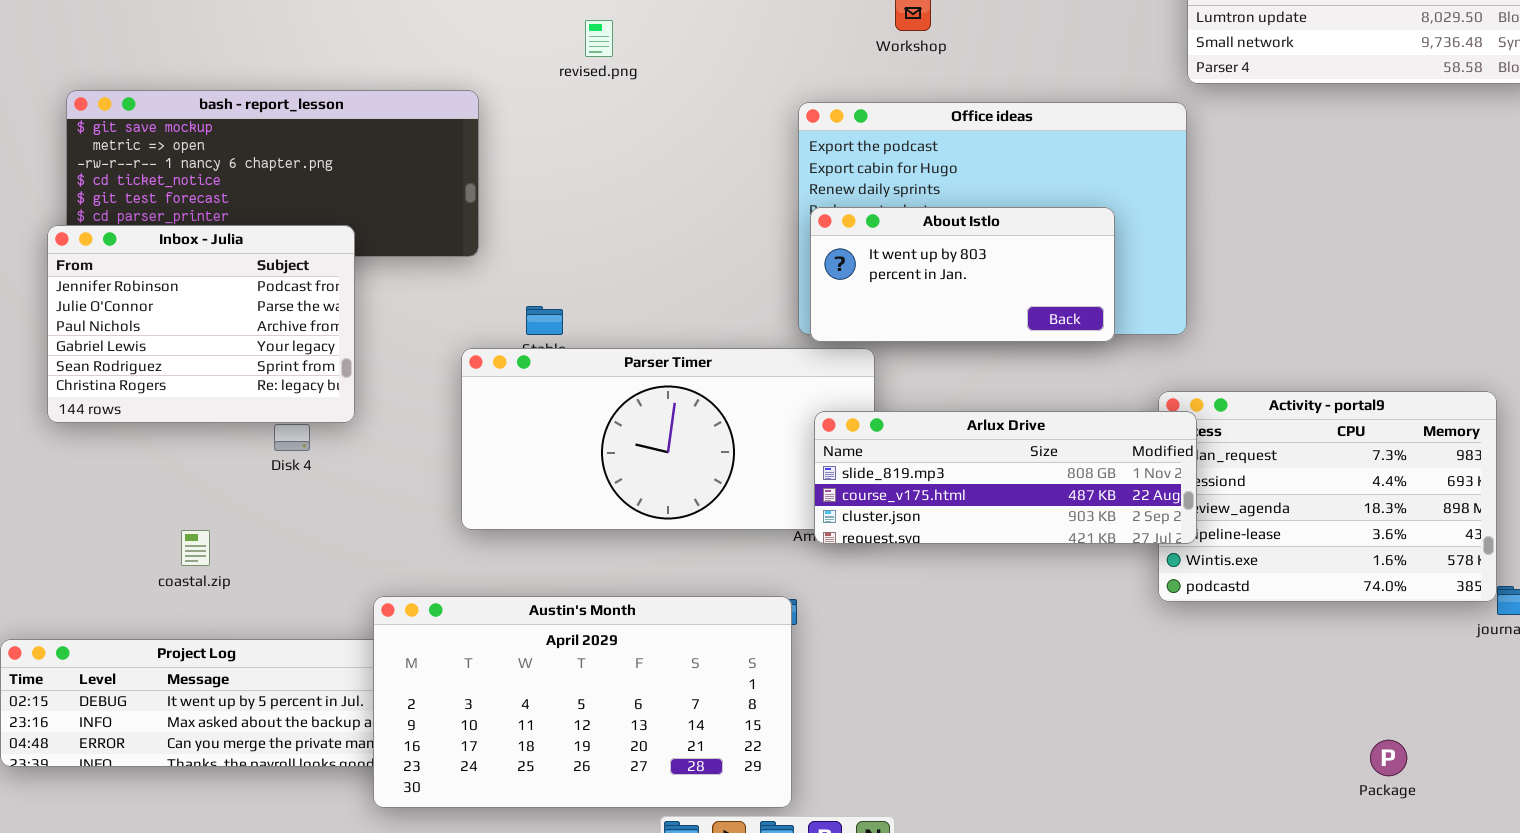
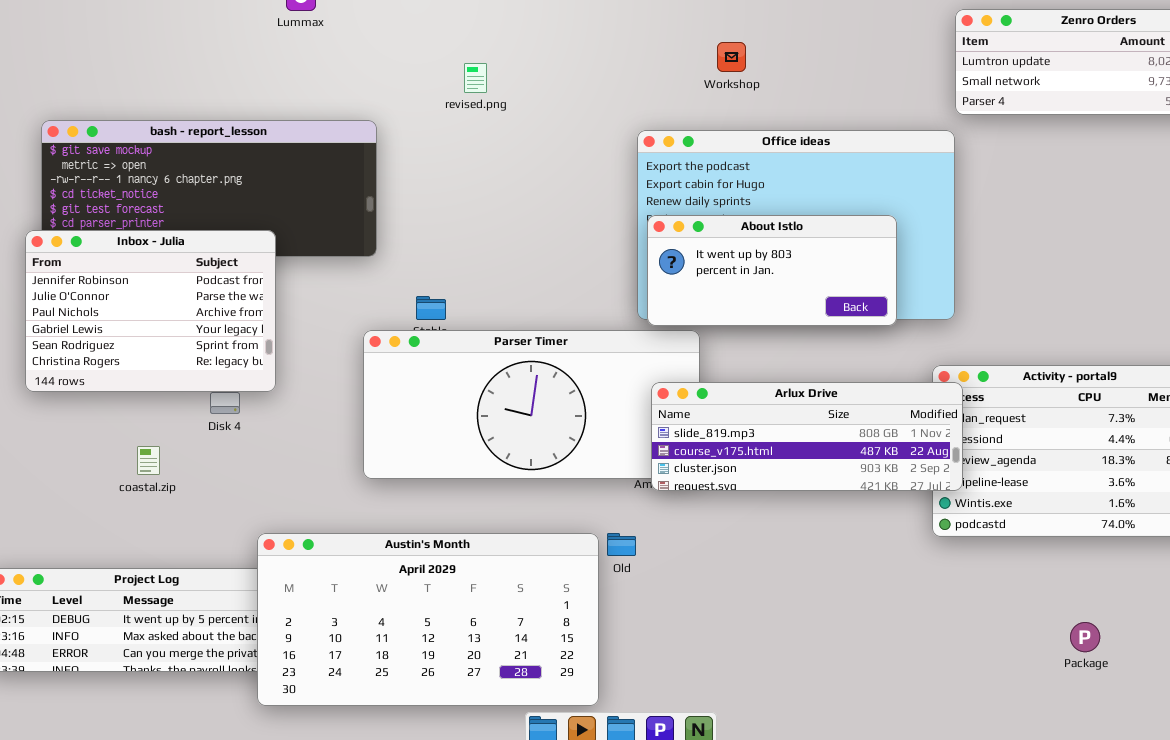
coastal.zip: [181,530,210,566] -> [137,446,160,475], moved
Austin's Month: [373,596,792,808] -> [257,533,599,706], moved
Package: [1370,740,1407,776] -> [1070,622,1100,652], moved

